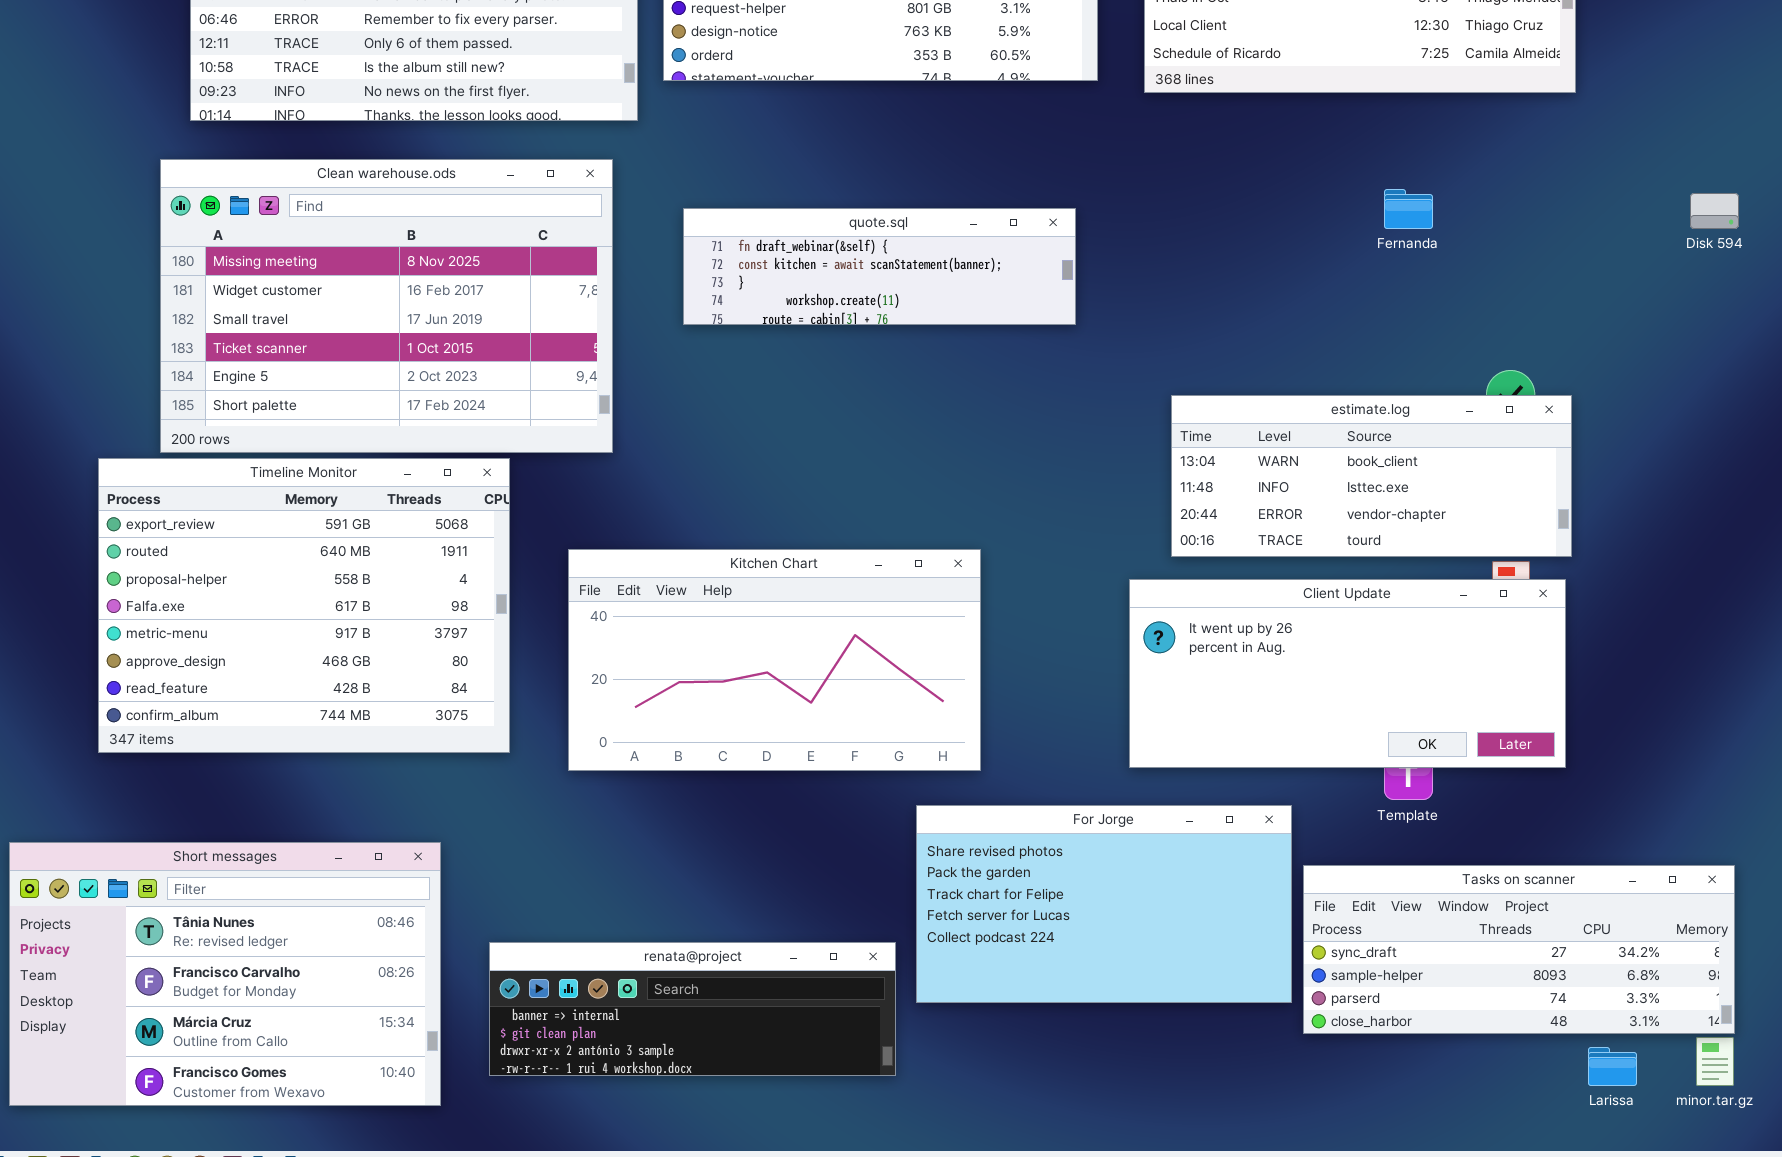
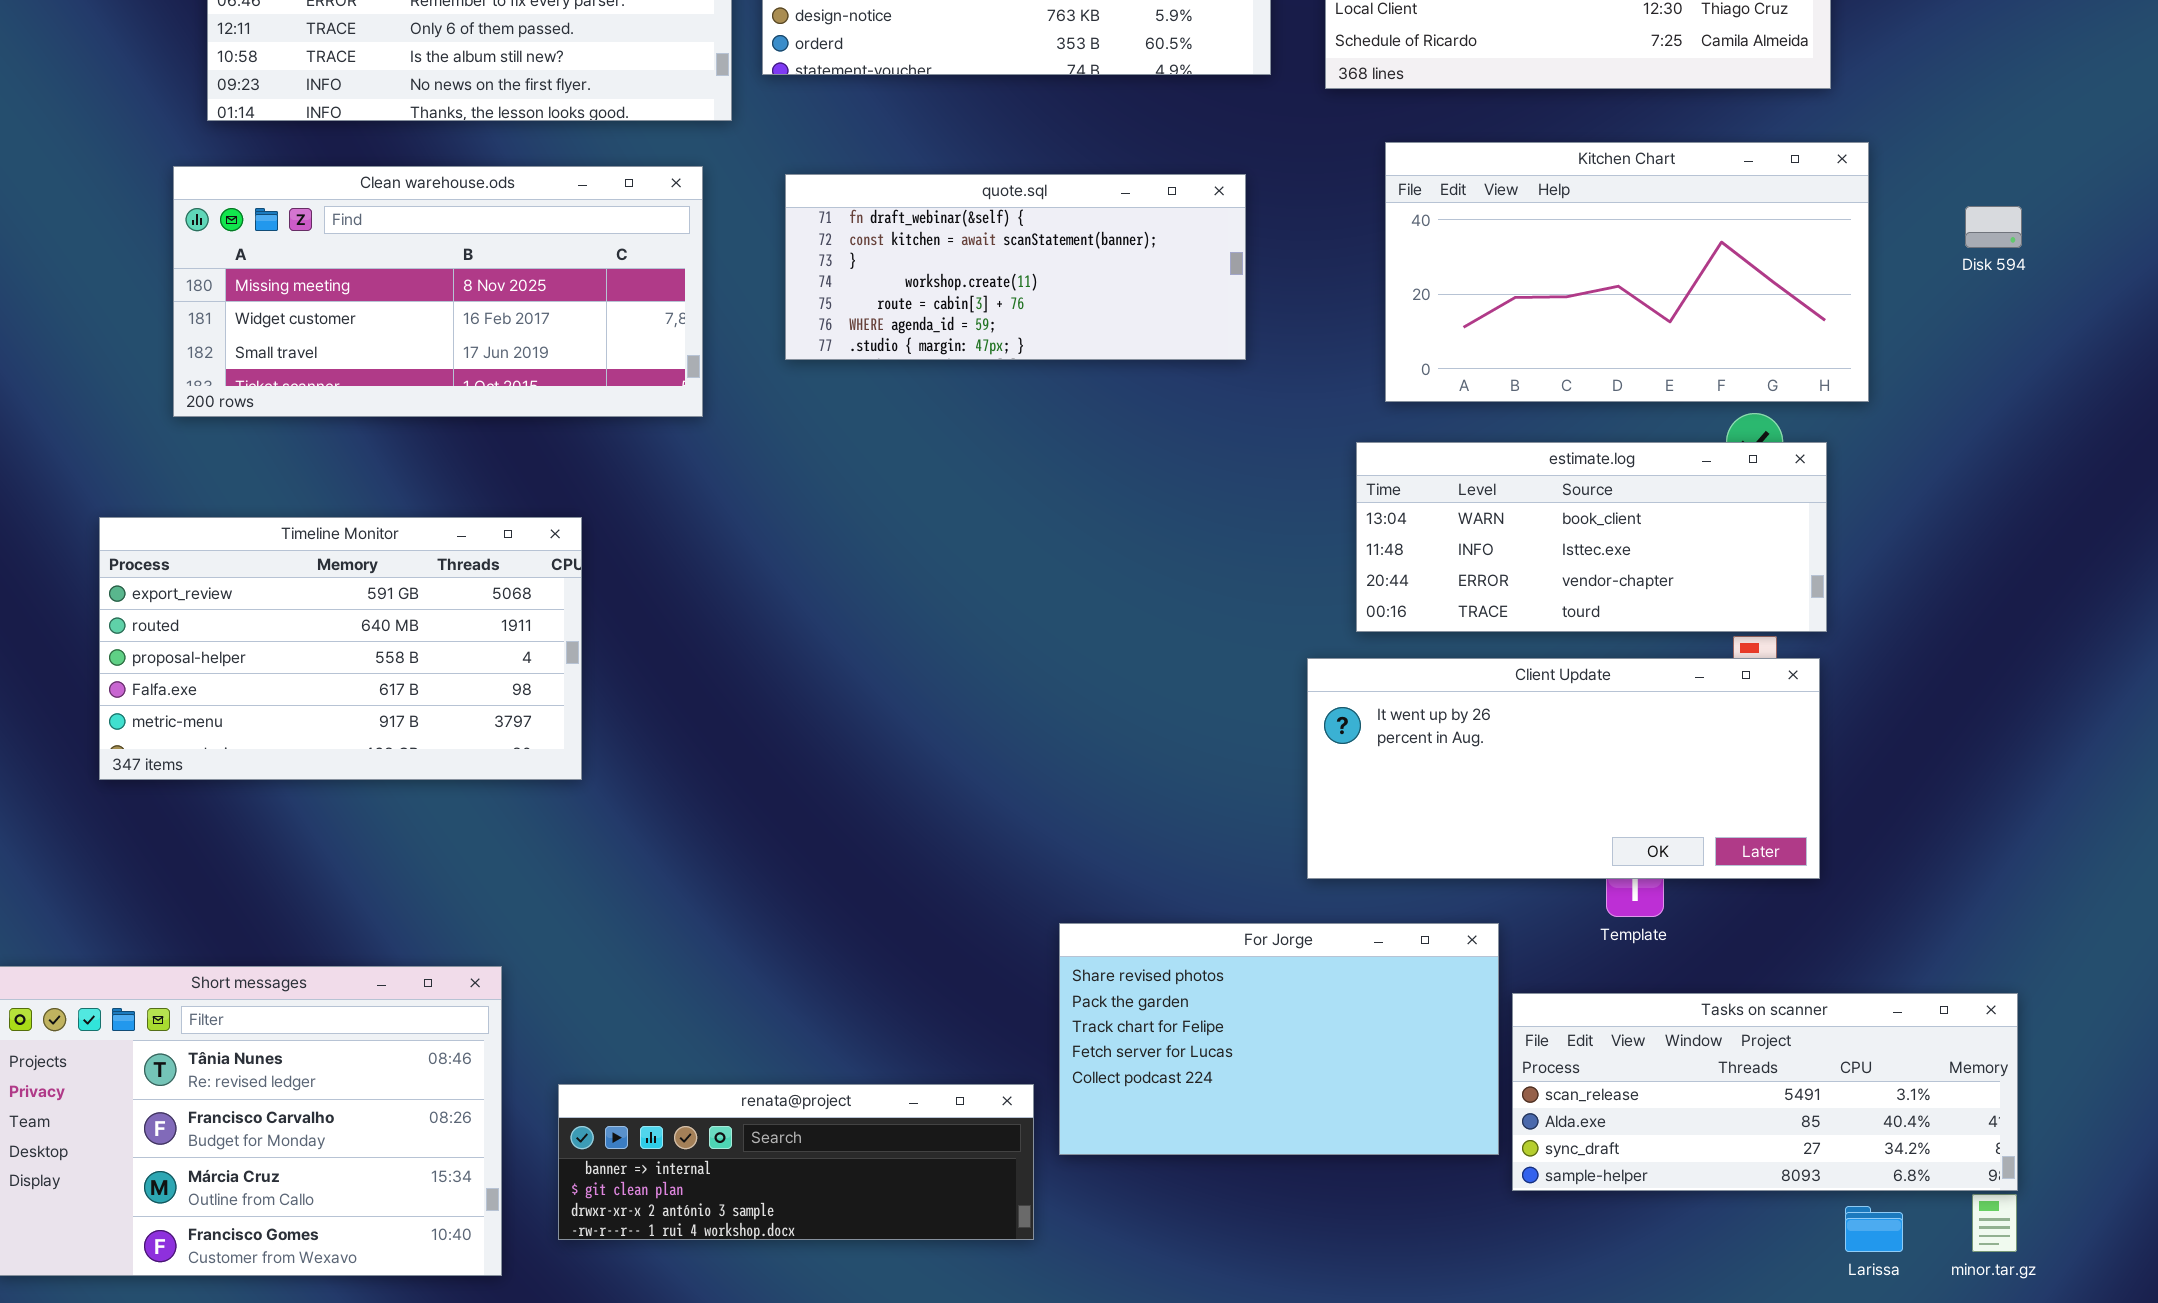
Clean warehouse.ods: [160,159,613,453] -> [173,166,703,417], resized
quote.sql: [683,208,1076,325] -> [785,174,1246,360], resized
Timeline Monitor: [98,458,510,753] -> [99,517,582,780], resized
Kitchen Chart: [568,549,981,771] -> [1385,142,1869,402], moved
Tasks on scanner: [1303,865,1735,1034] -> [1512,993,2018,1191], scrolled up 2 rows

